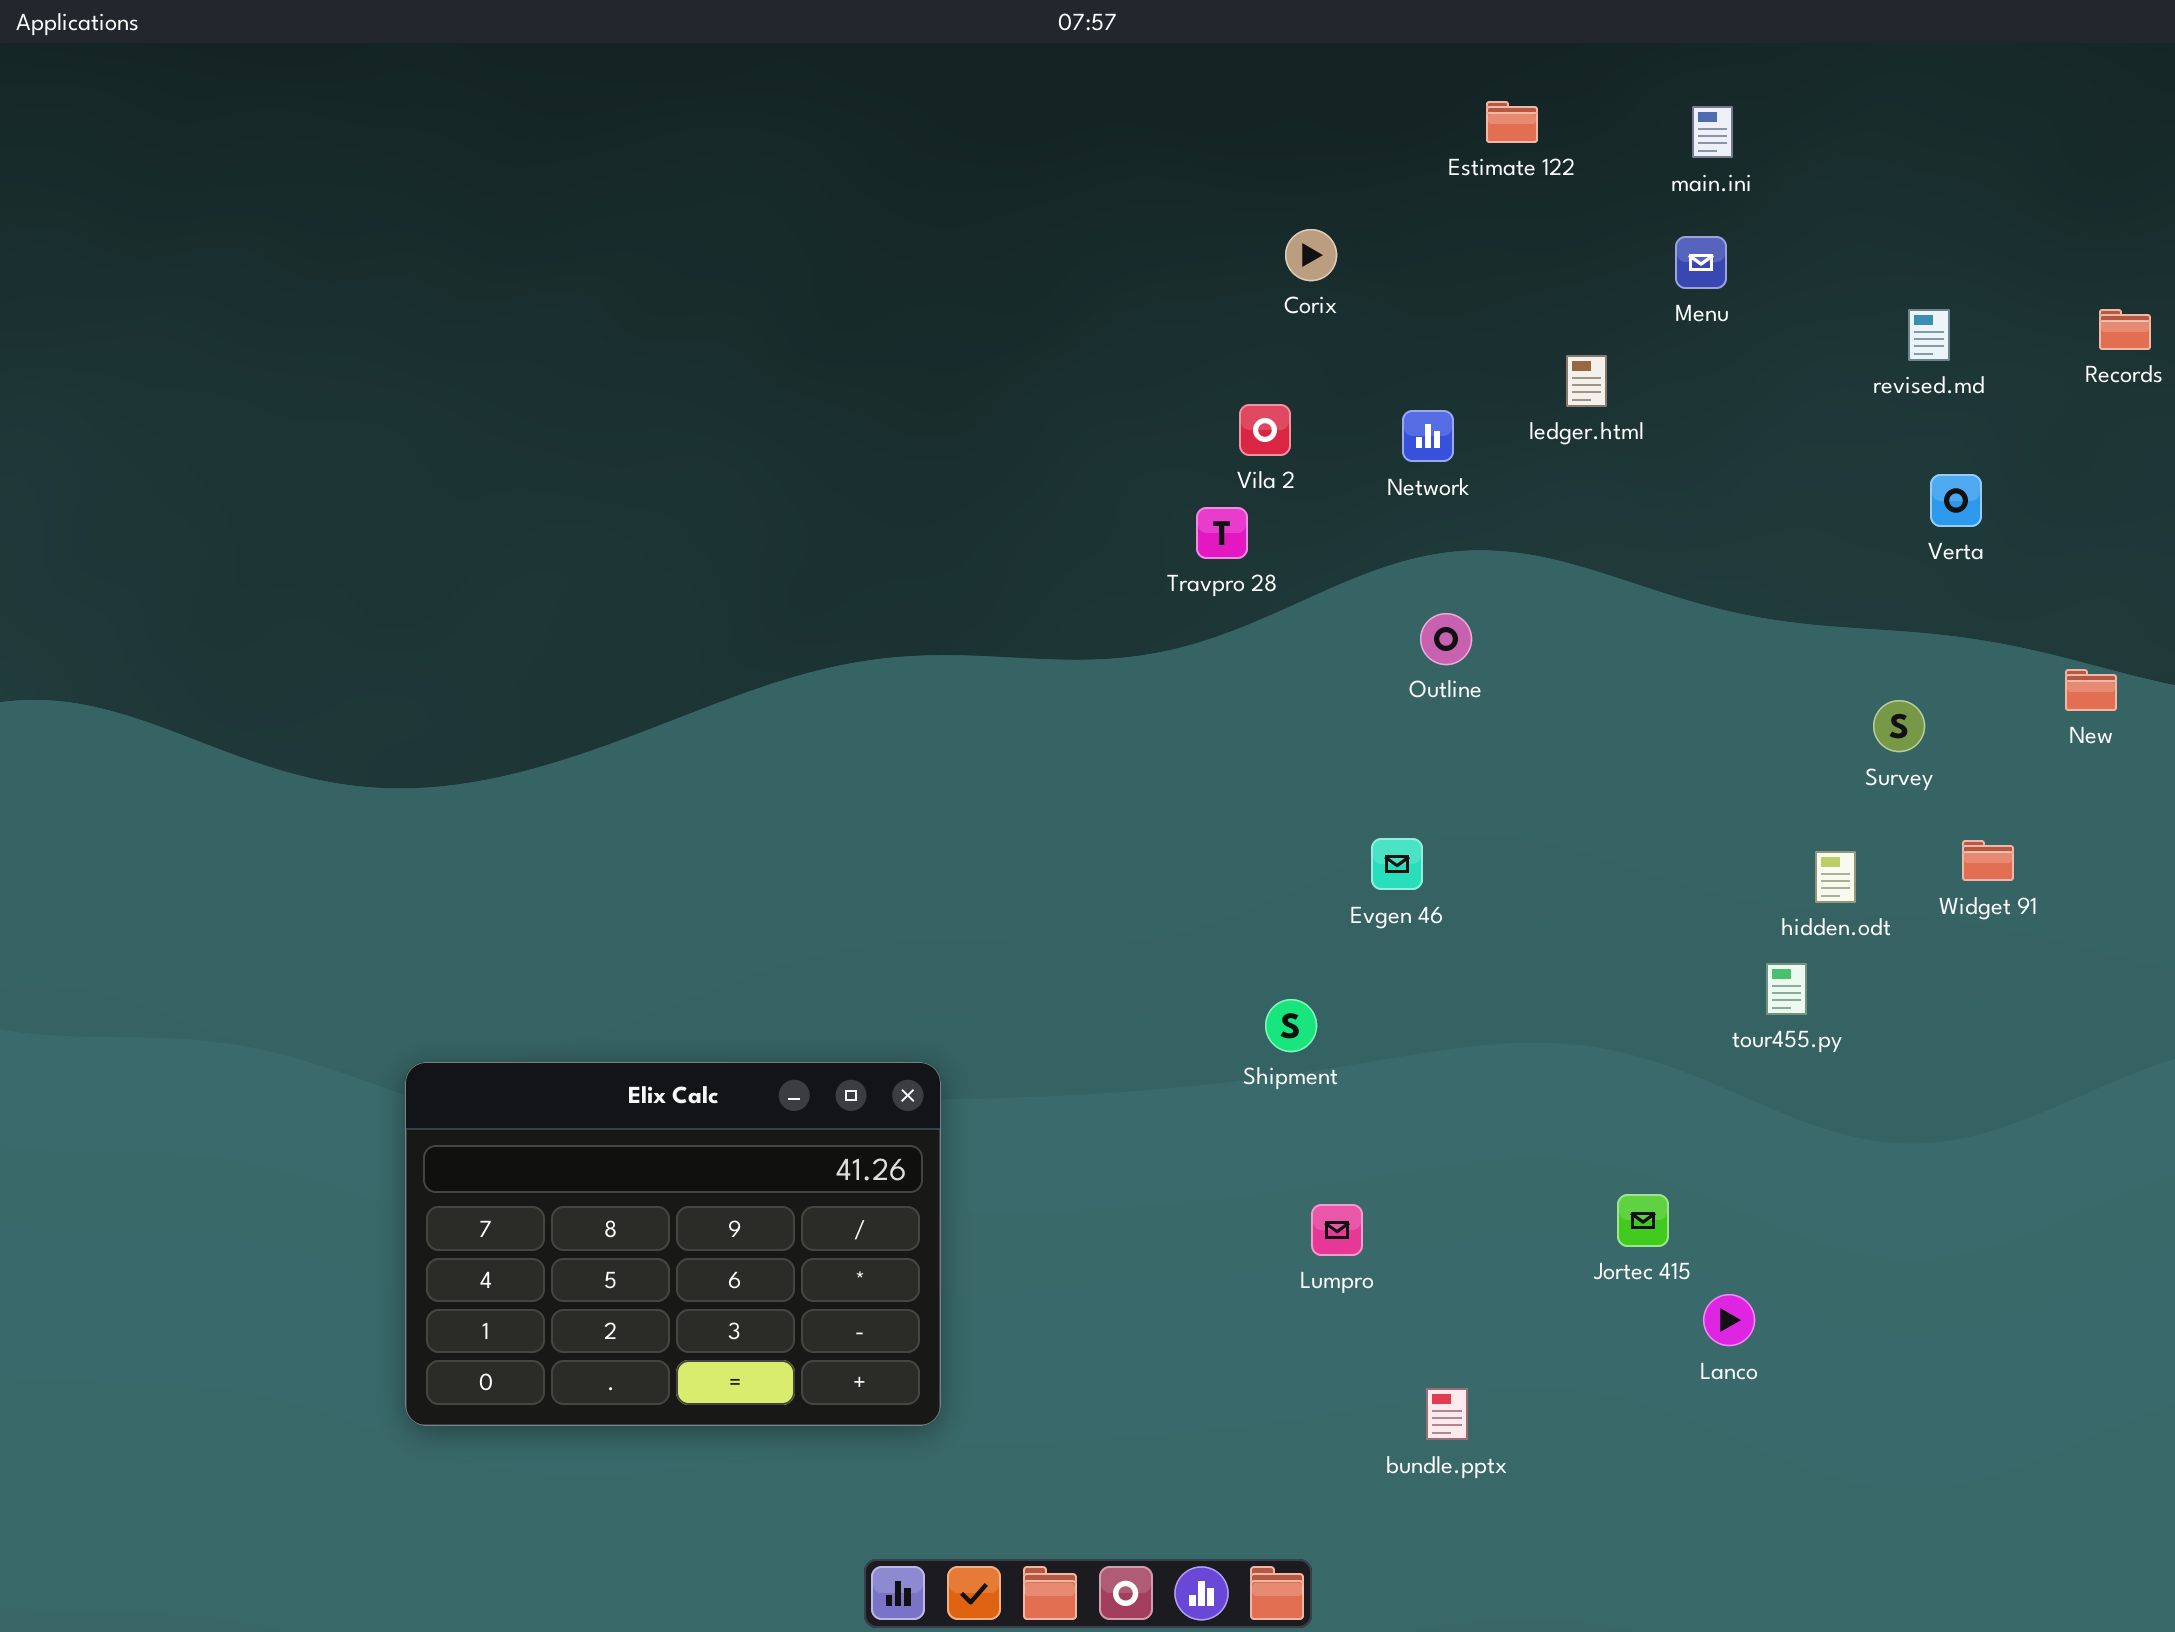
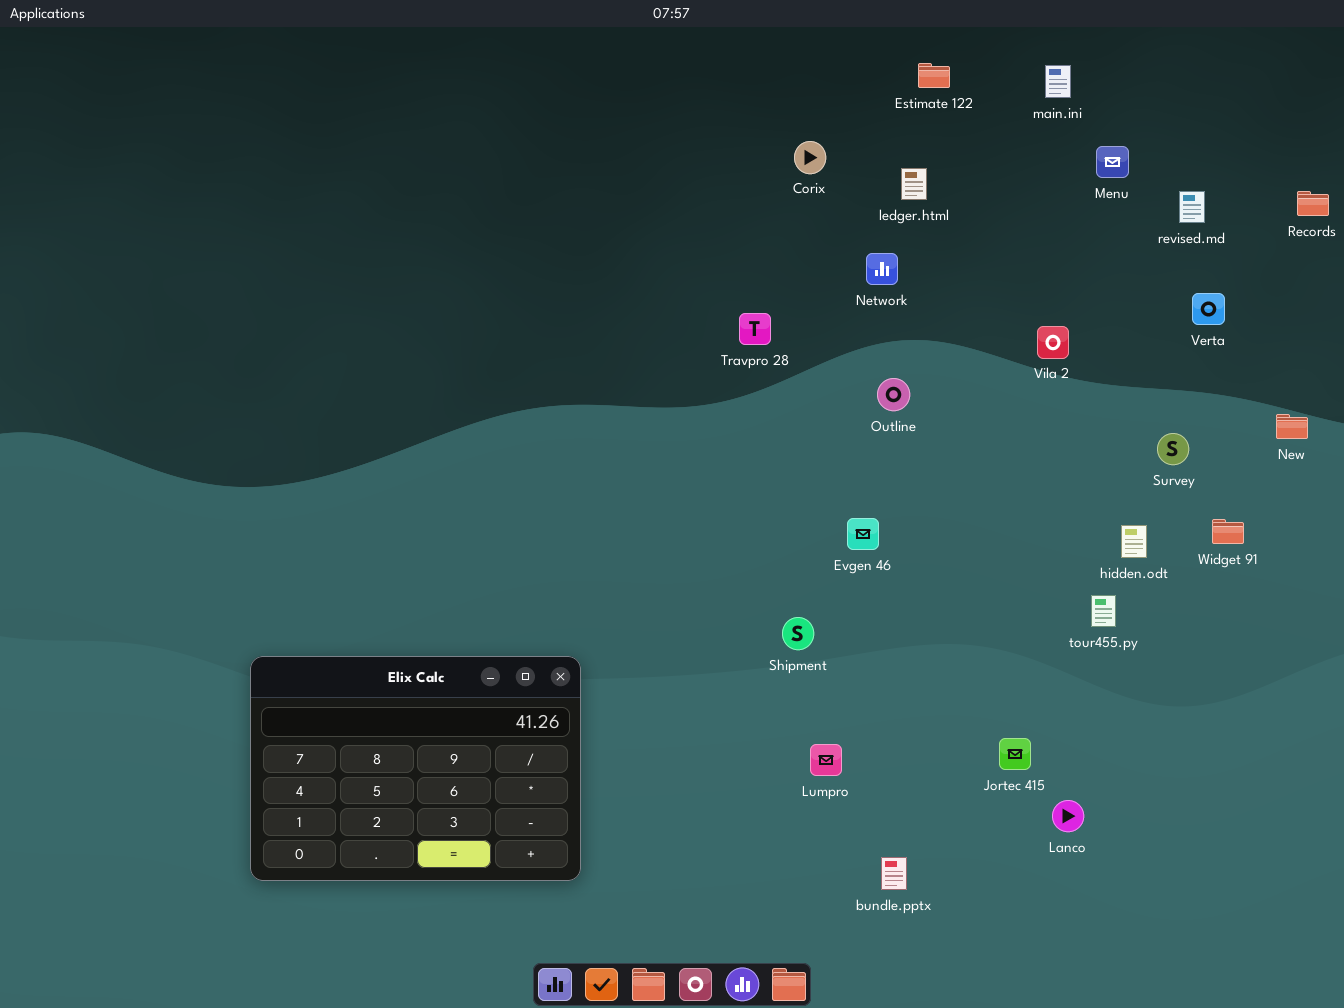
Menu: [1675,236,1727,289] -> [1096,146,1129,178], moved
ledger.html: [1566,355,1607,407] -> [901,168,927,200], moved
Vila 2: [1239,404,1291,456] -> [1037,326,1069,359], moved

